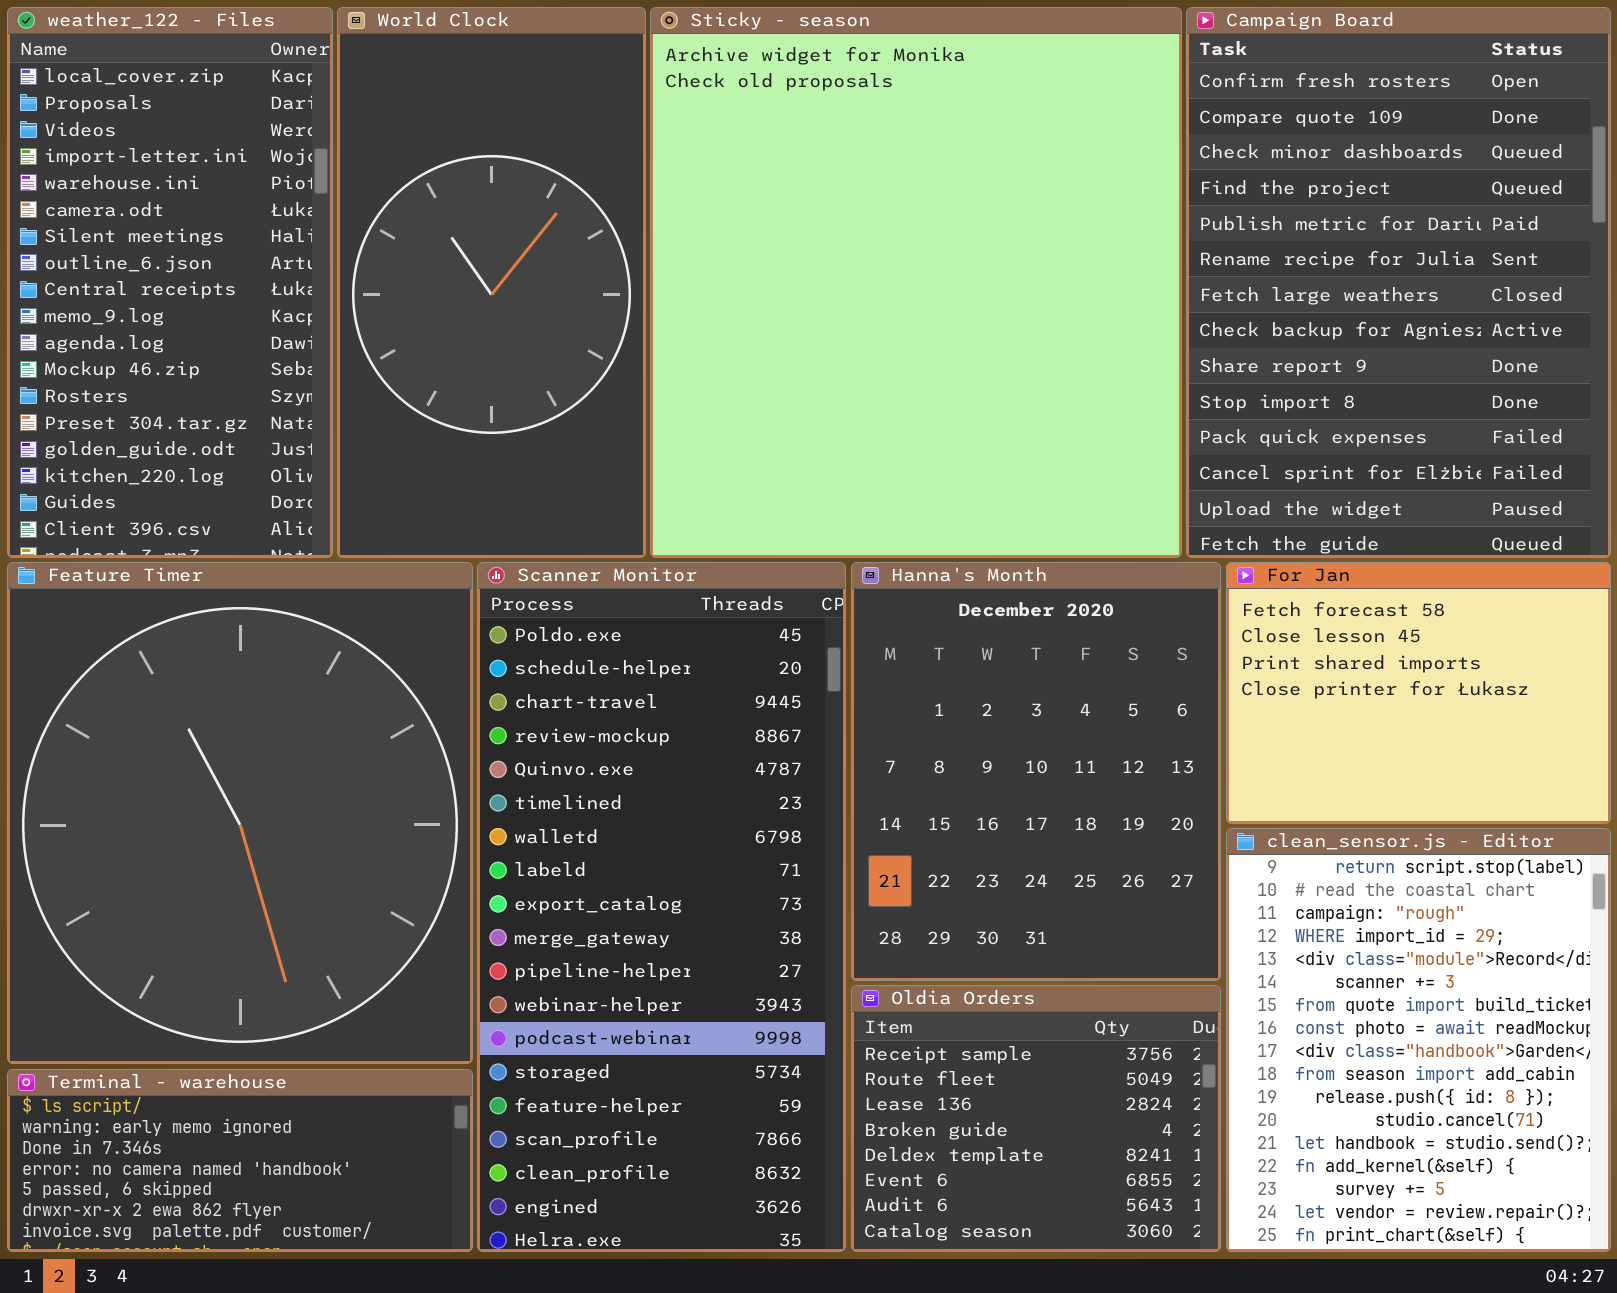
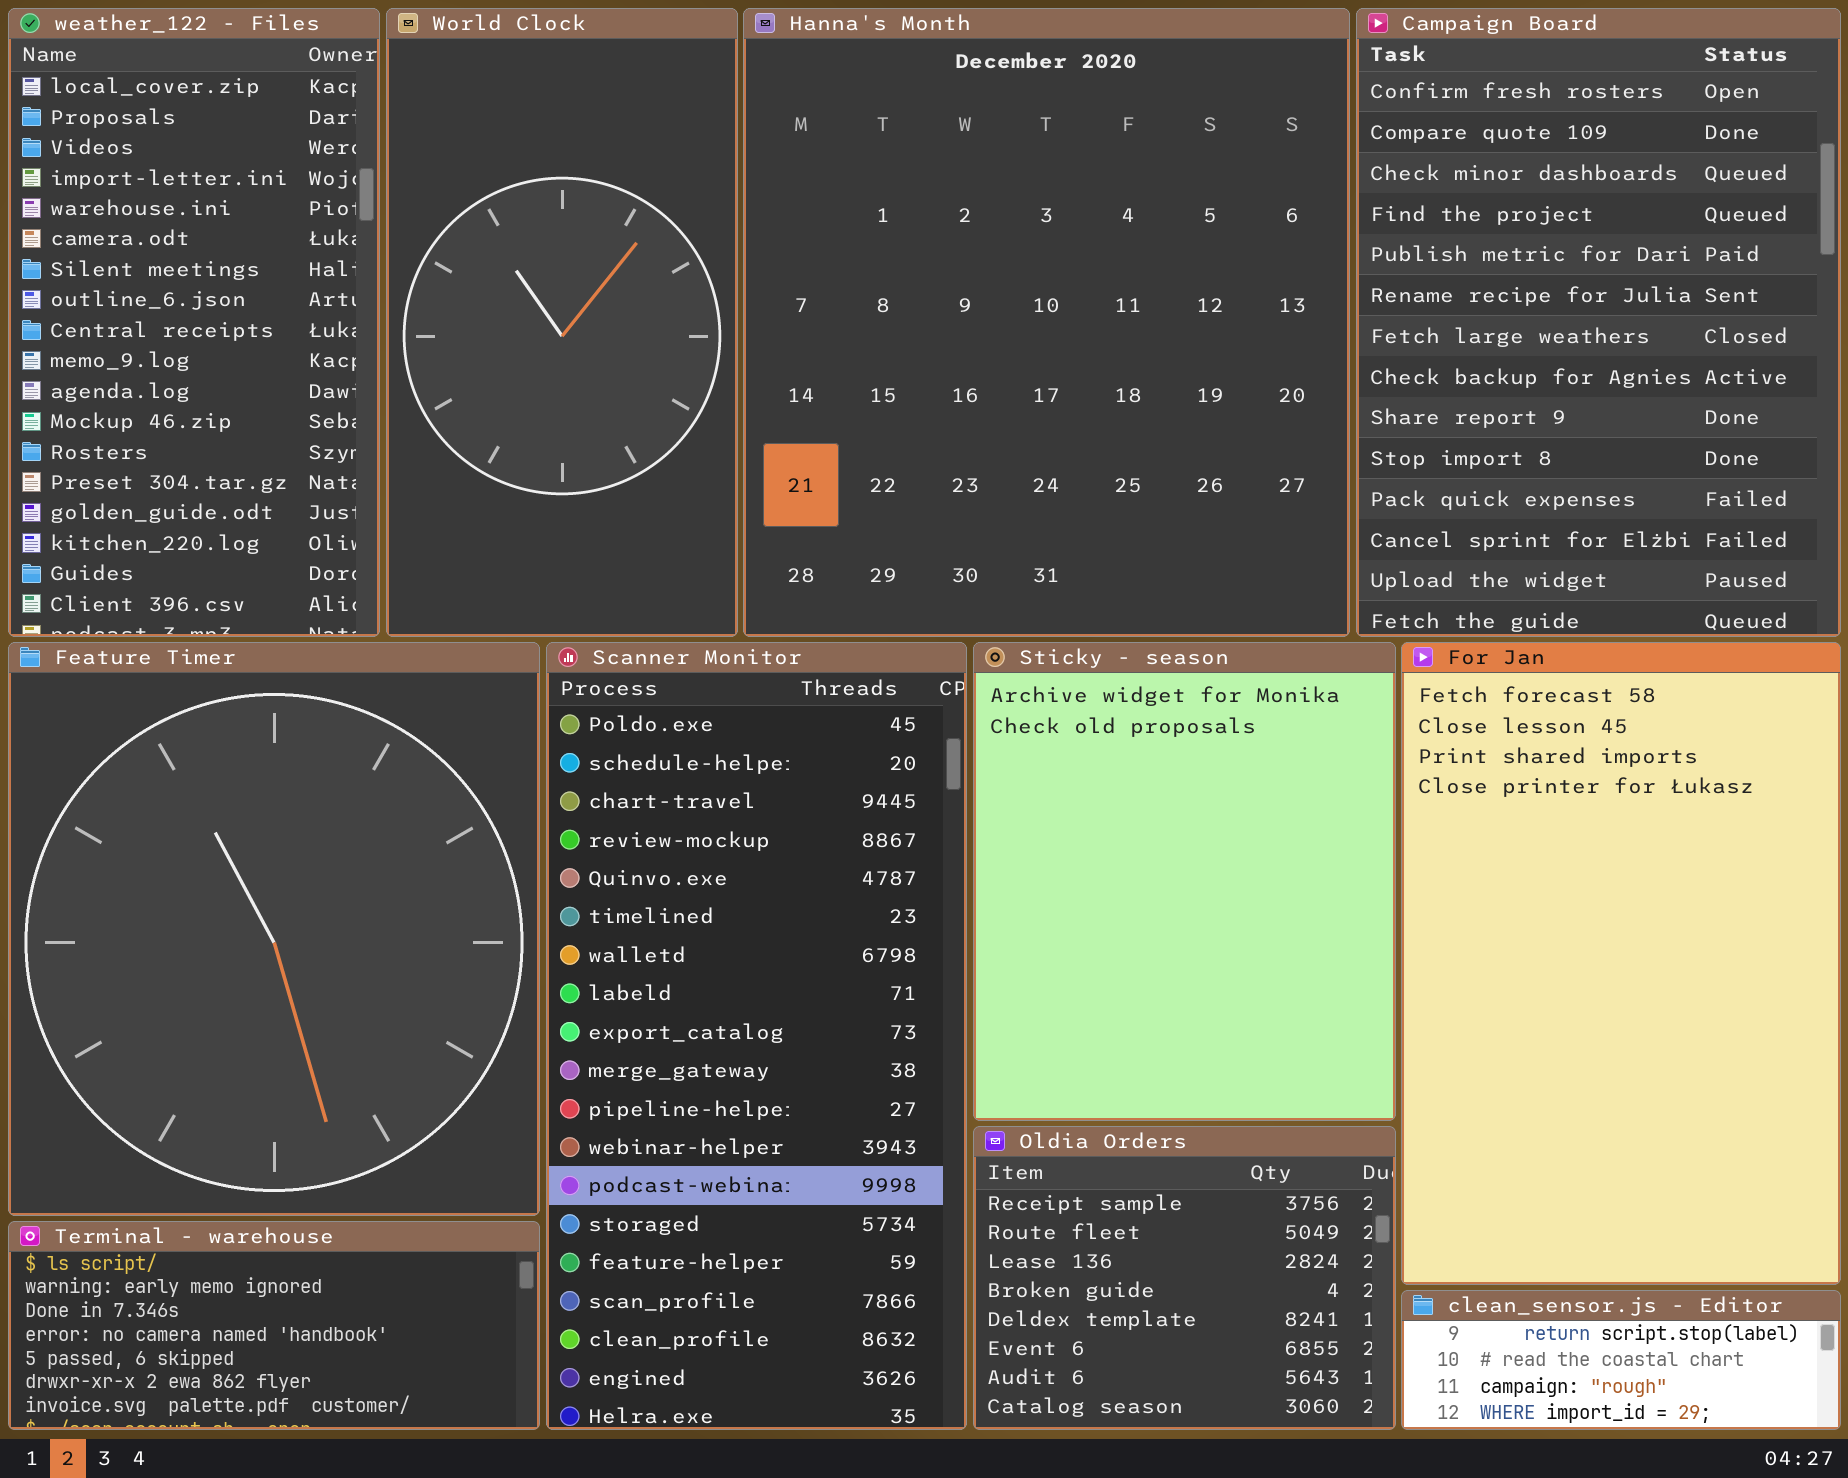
Sticky - season: [650,7,1182,558] -> [973,642,1396,1121], moved, resized
Hanna's Month: [851,562,1221,981] -> [743,8,1350,637], moved, resized
For Jan: [1226,562,1611,824] -> [1401,642,1841,1285], resized
clean_sensor.js - Editor: [1226,828,1611,1252] -> [1401,1290,1841,1430], resized

